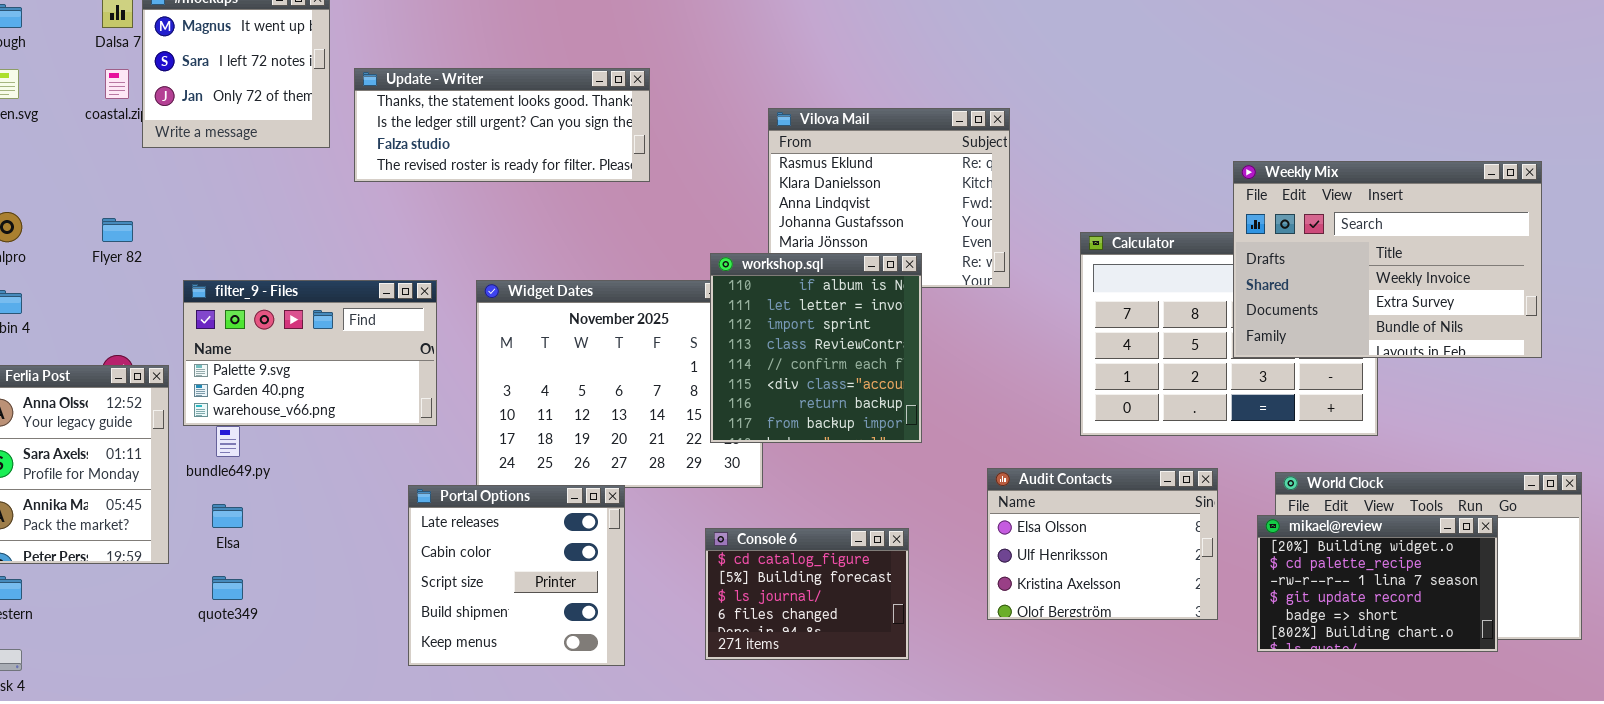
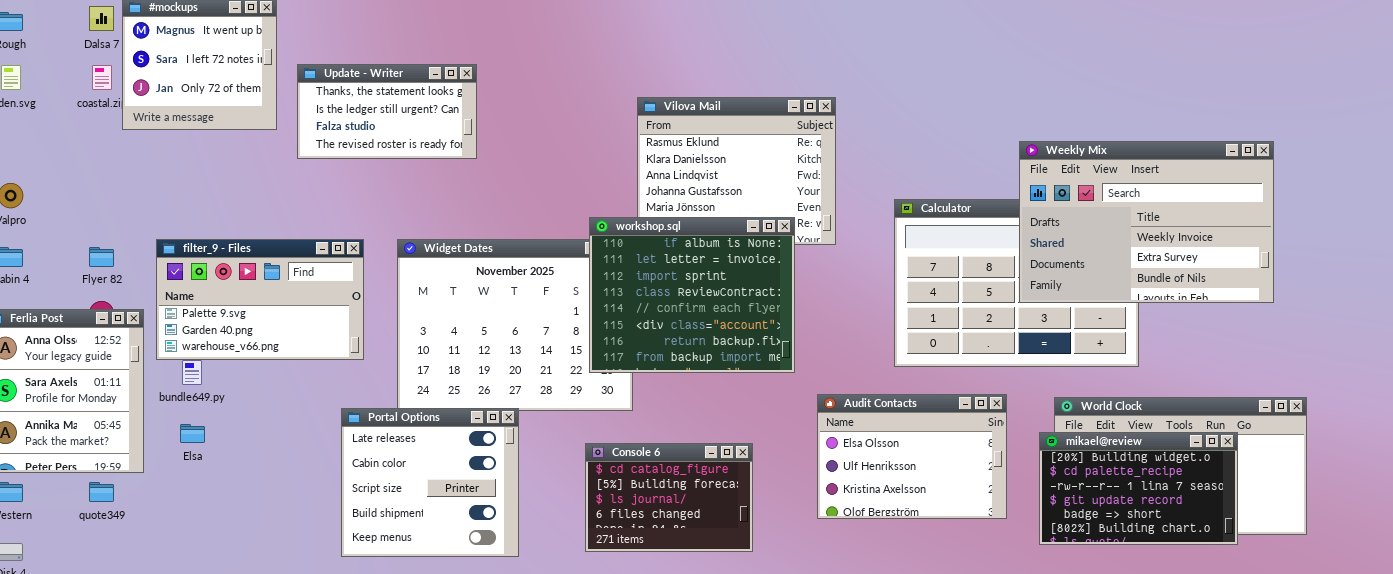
Update - Writer: [354,68,650,182] -> [297,64,477,159], resized
Flyer 82: [102,218,133,242] -> [89,247,114,267], moved
workshop.sql: [710,253,922,443] -> [589,217,795,373], resized
quote349: [212,576,243,600] -> [89,482,114,502], moved

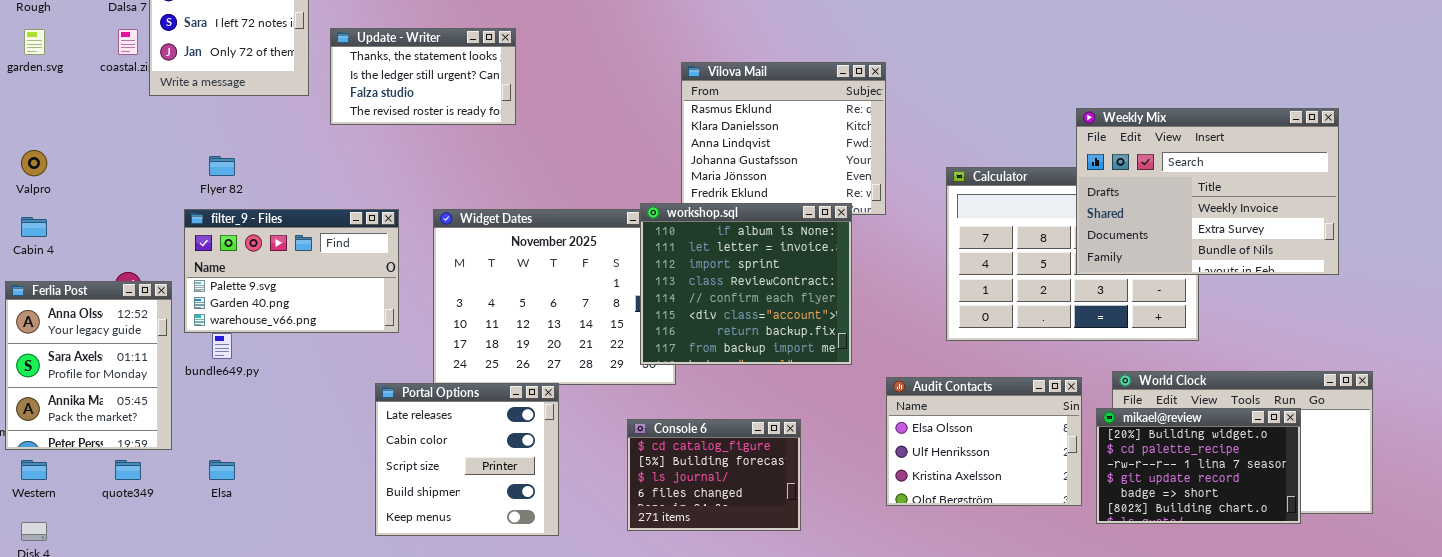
workshop.sql: [589,217,795,373] -> [640,203,852,365], moved
Flyer 82: [89,247,114,267] -> [209,156,235,176], moved
Audit Contacts: [817,394,1007,519] -> [886,377,1082,506], moved
Elsa: [180,424,205,443] -> [209,460,235,480], moved

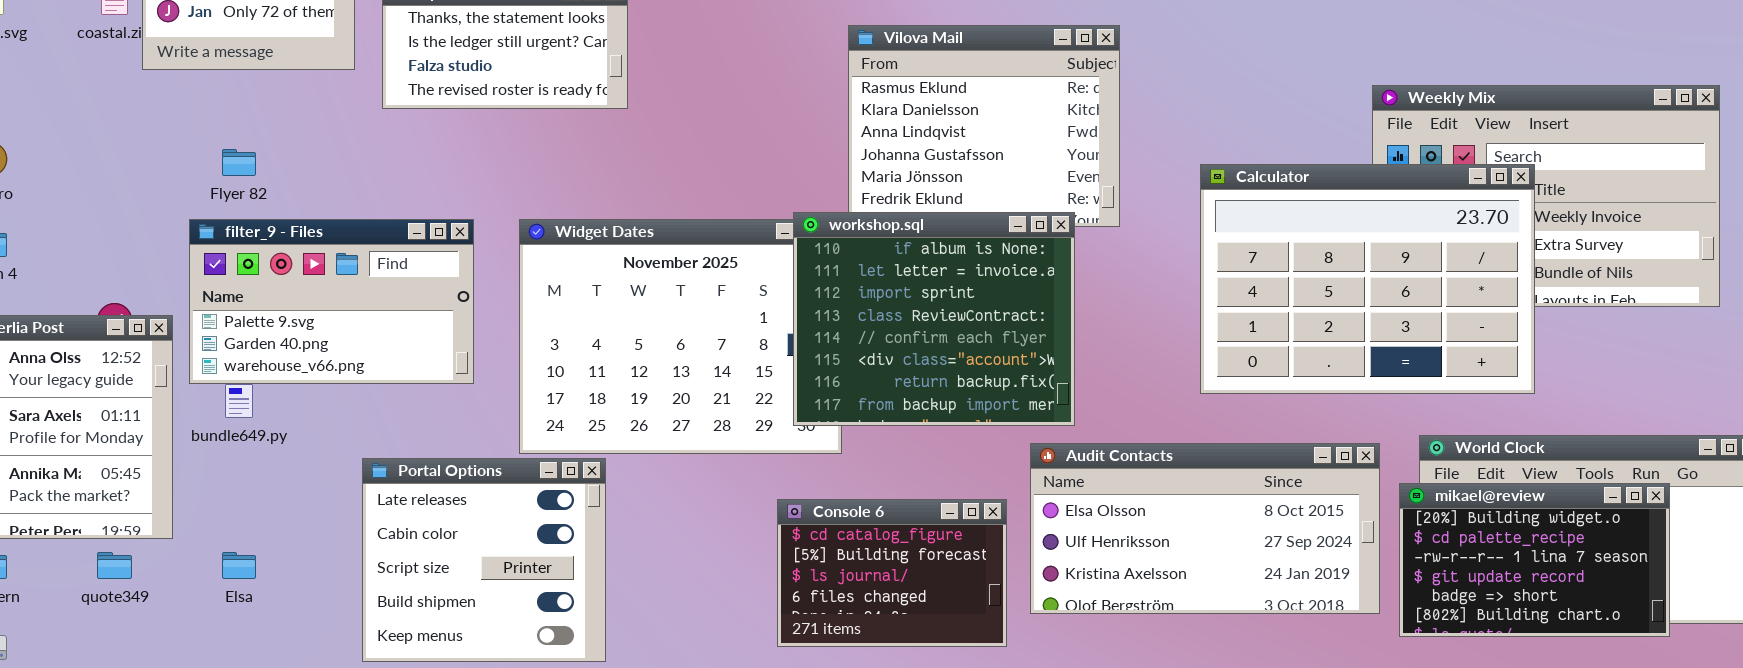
Calculator: [946,167,1199,341] -> [1200,164,1535,394], raised
Audit Contacts: [886,377,1082,506] -> [1030,443,1380,614], resized
Portal Options: [375,383,559,536] -> [362,458,606,662], moved

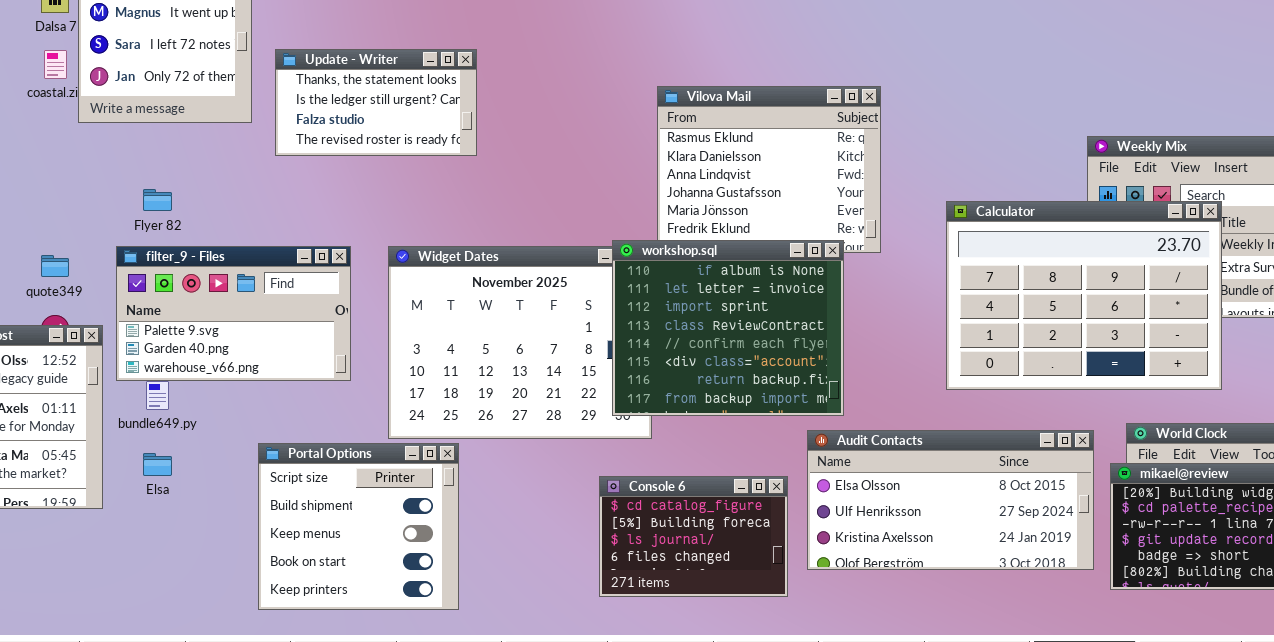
Portal Options: [362,458,606,662] -> [258,443,459,610], scrolled down 2 rows
quote349: [97,552,132,579] -> [41,255,69,277], moved
Elsa: [222,552,256,579] -> [143,453,172,476], moved

